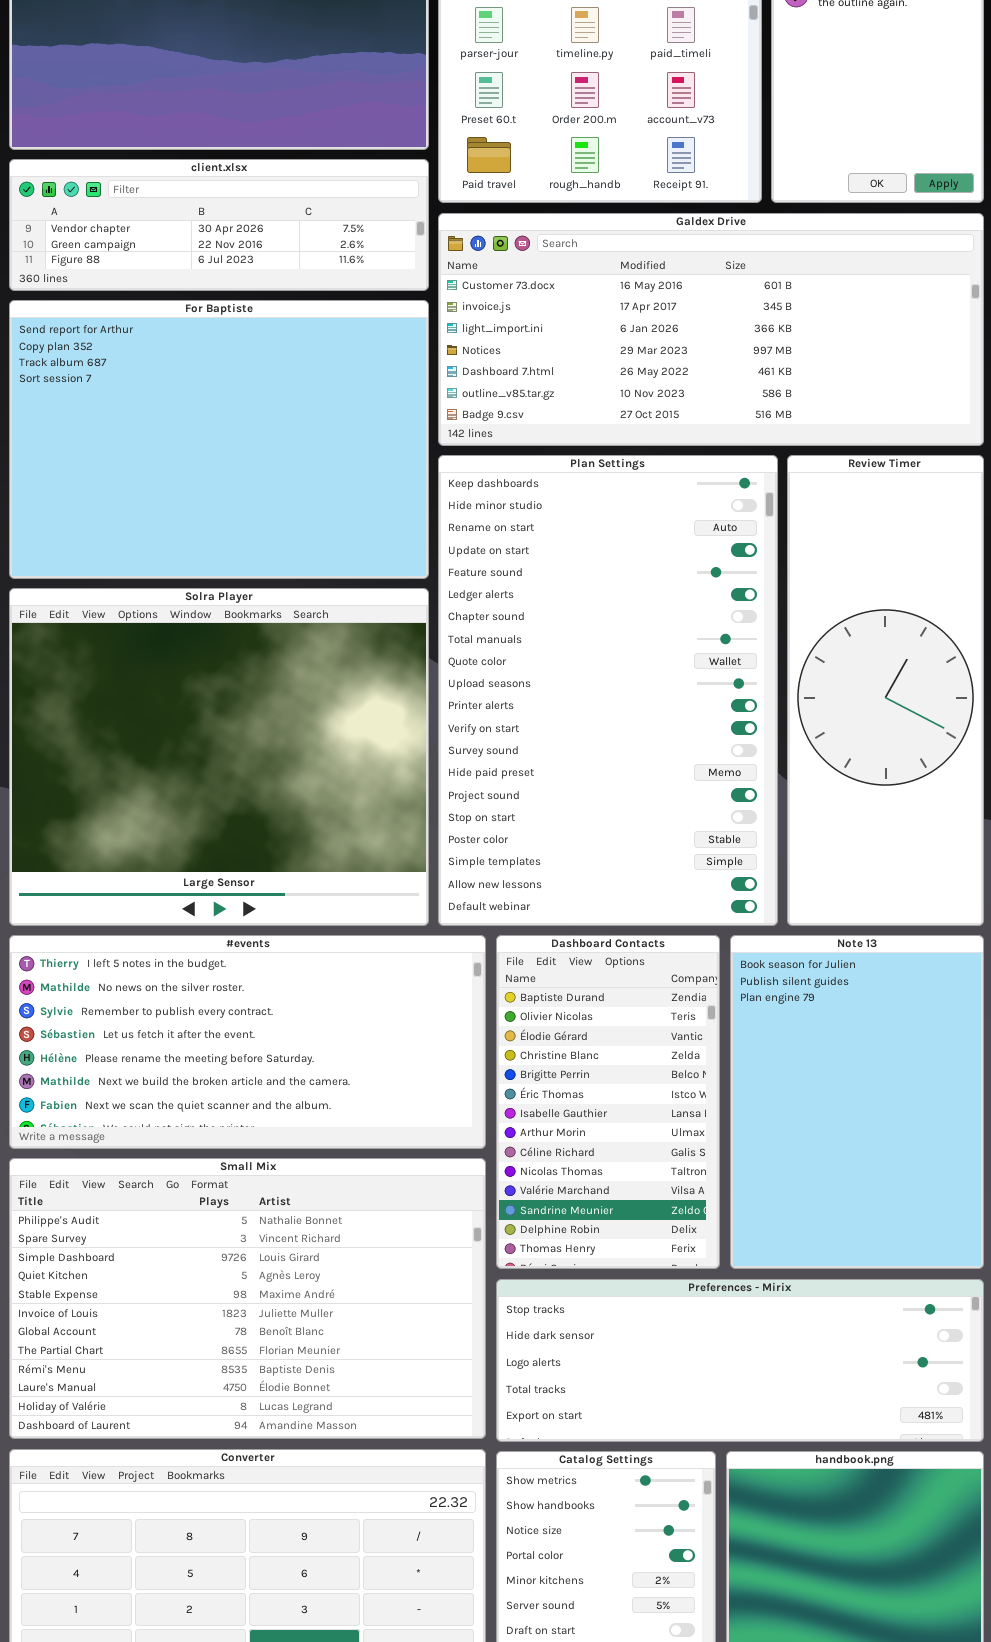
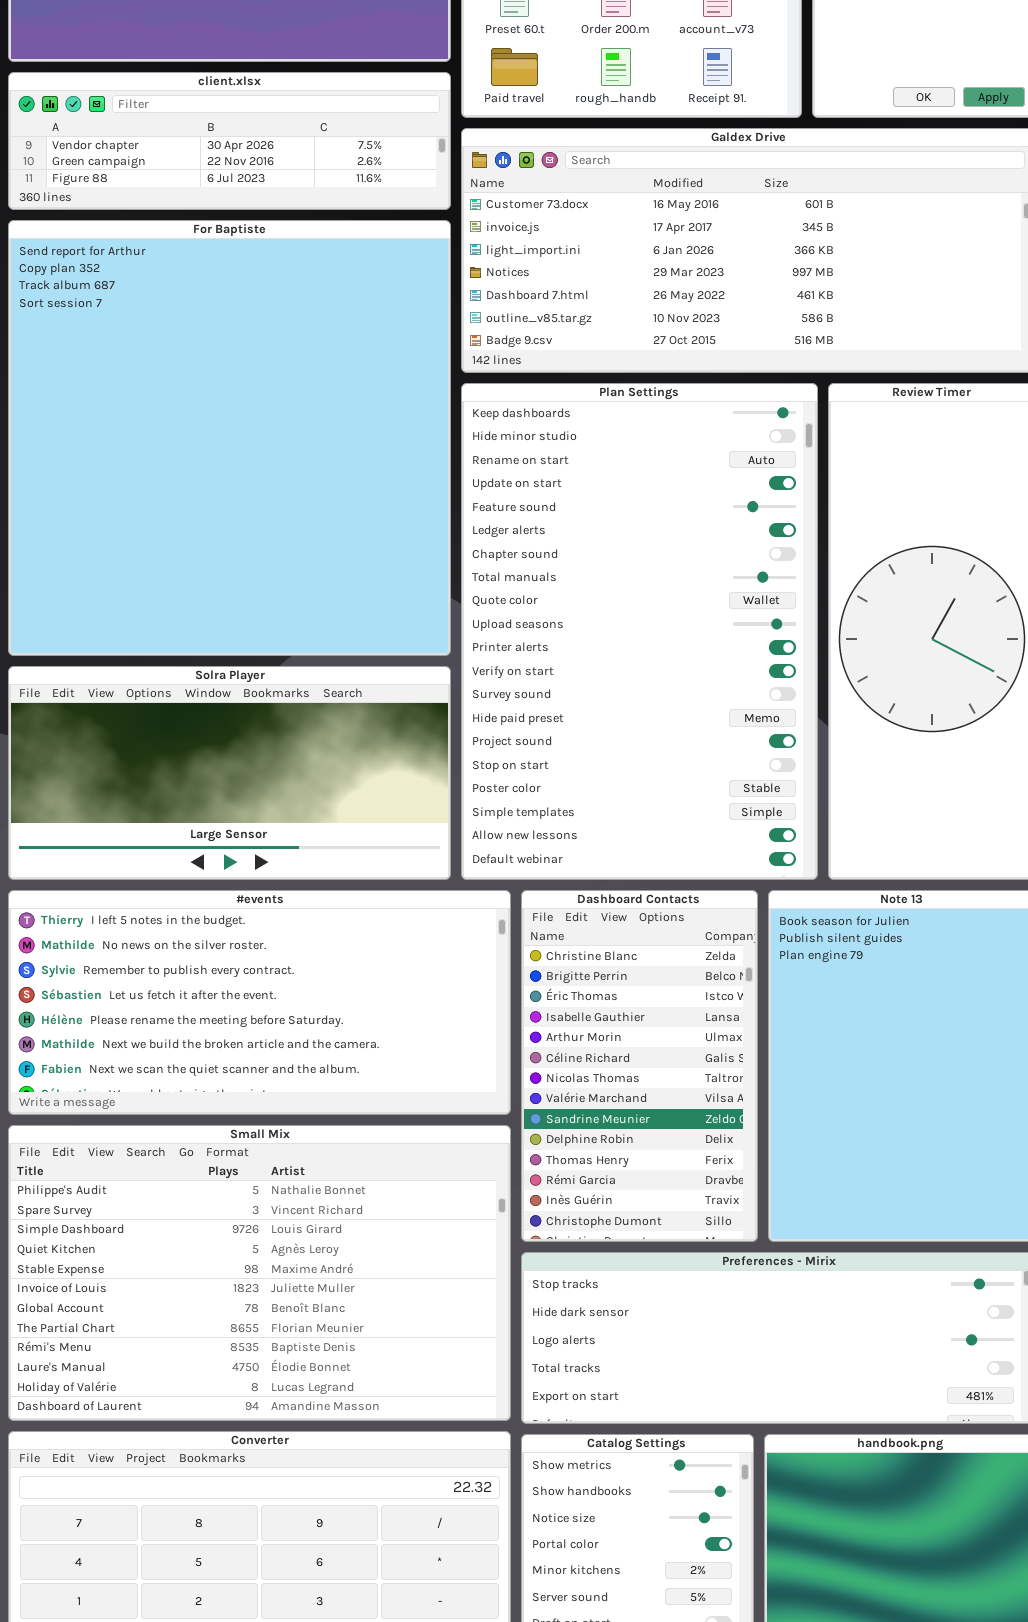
For Baptiste: [9,300,429,579] -> [8,220,451,656], resized
Solra Player: [9,588,429,926] -> [8,666,451,880], resized
Dashboard Contacts: [496,935,720,1269] -> [521,890,758,1242], scrolled down 3 rows

